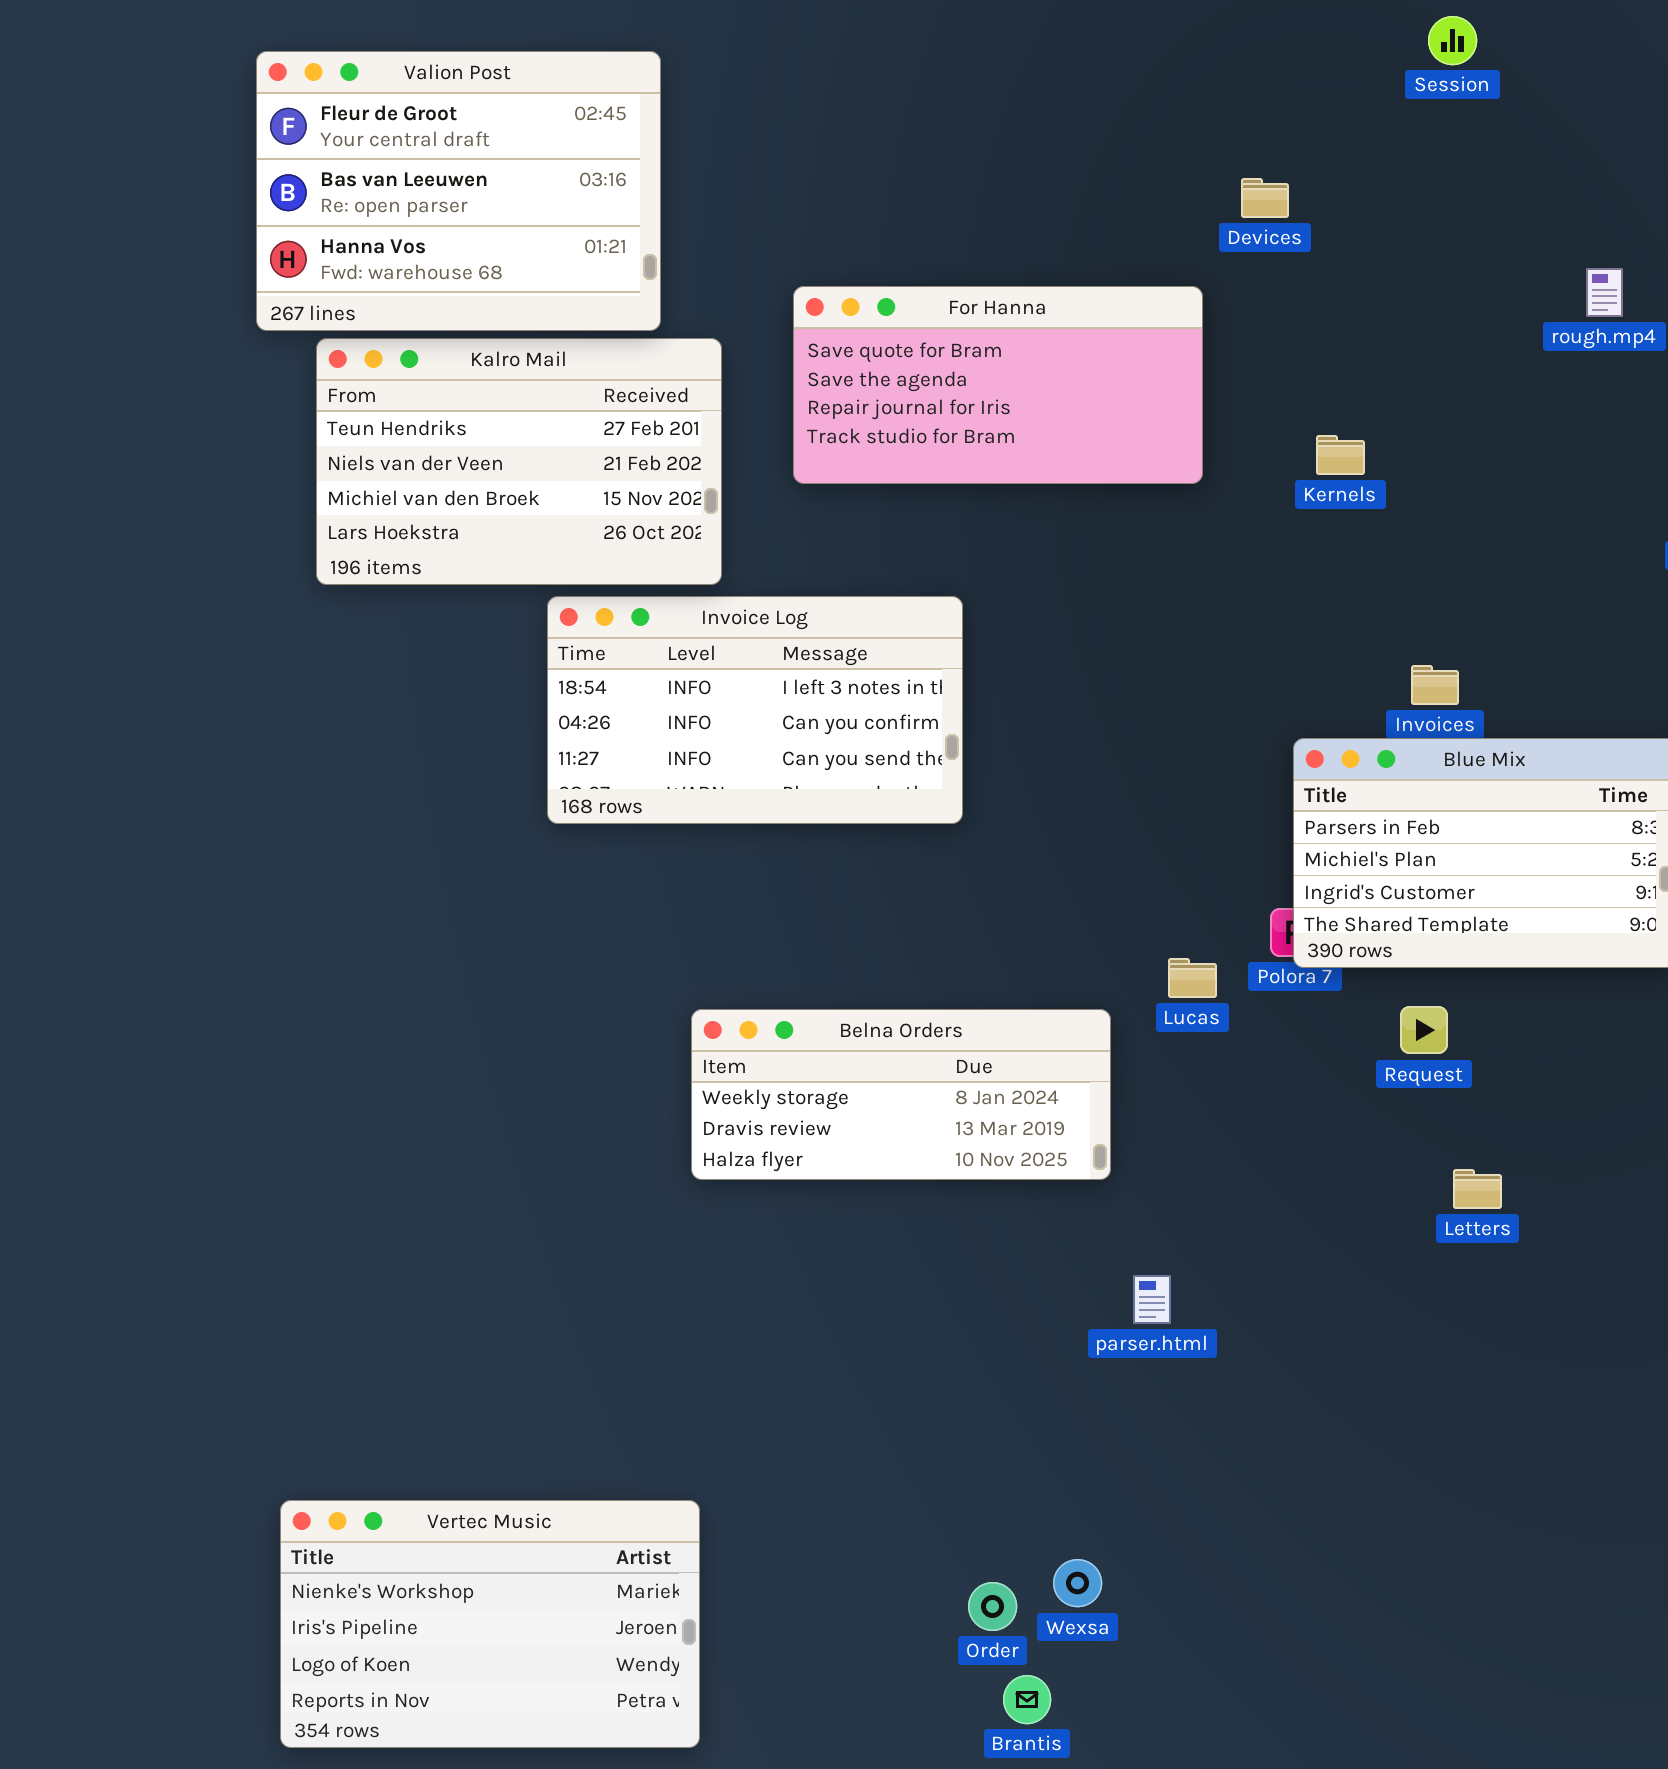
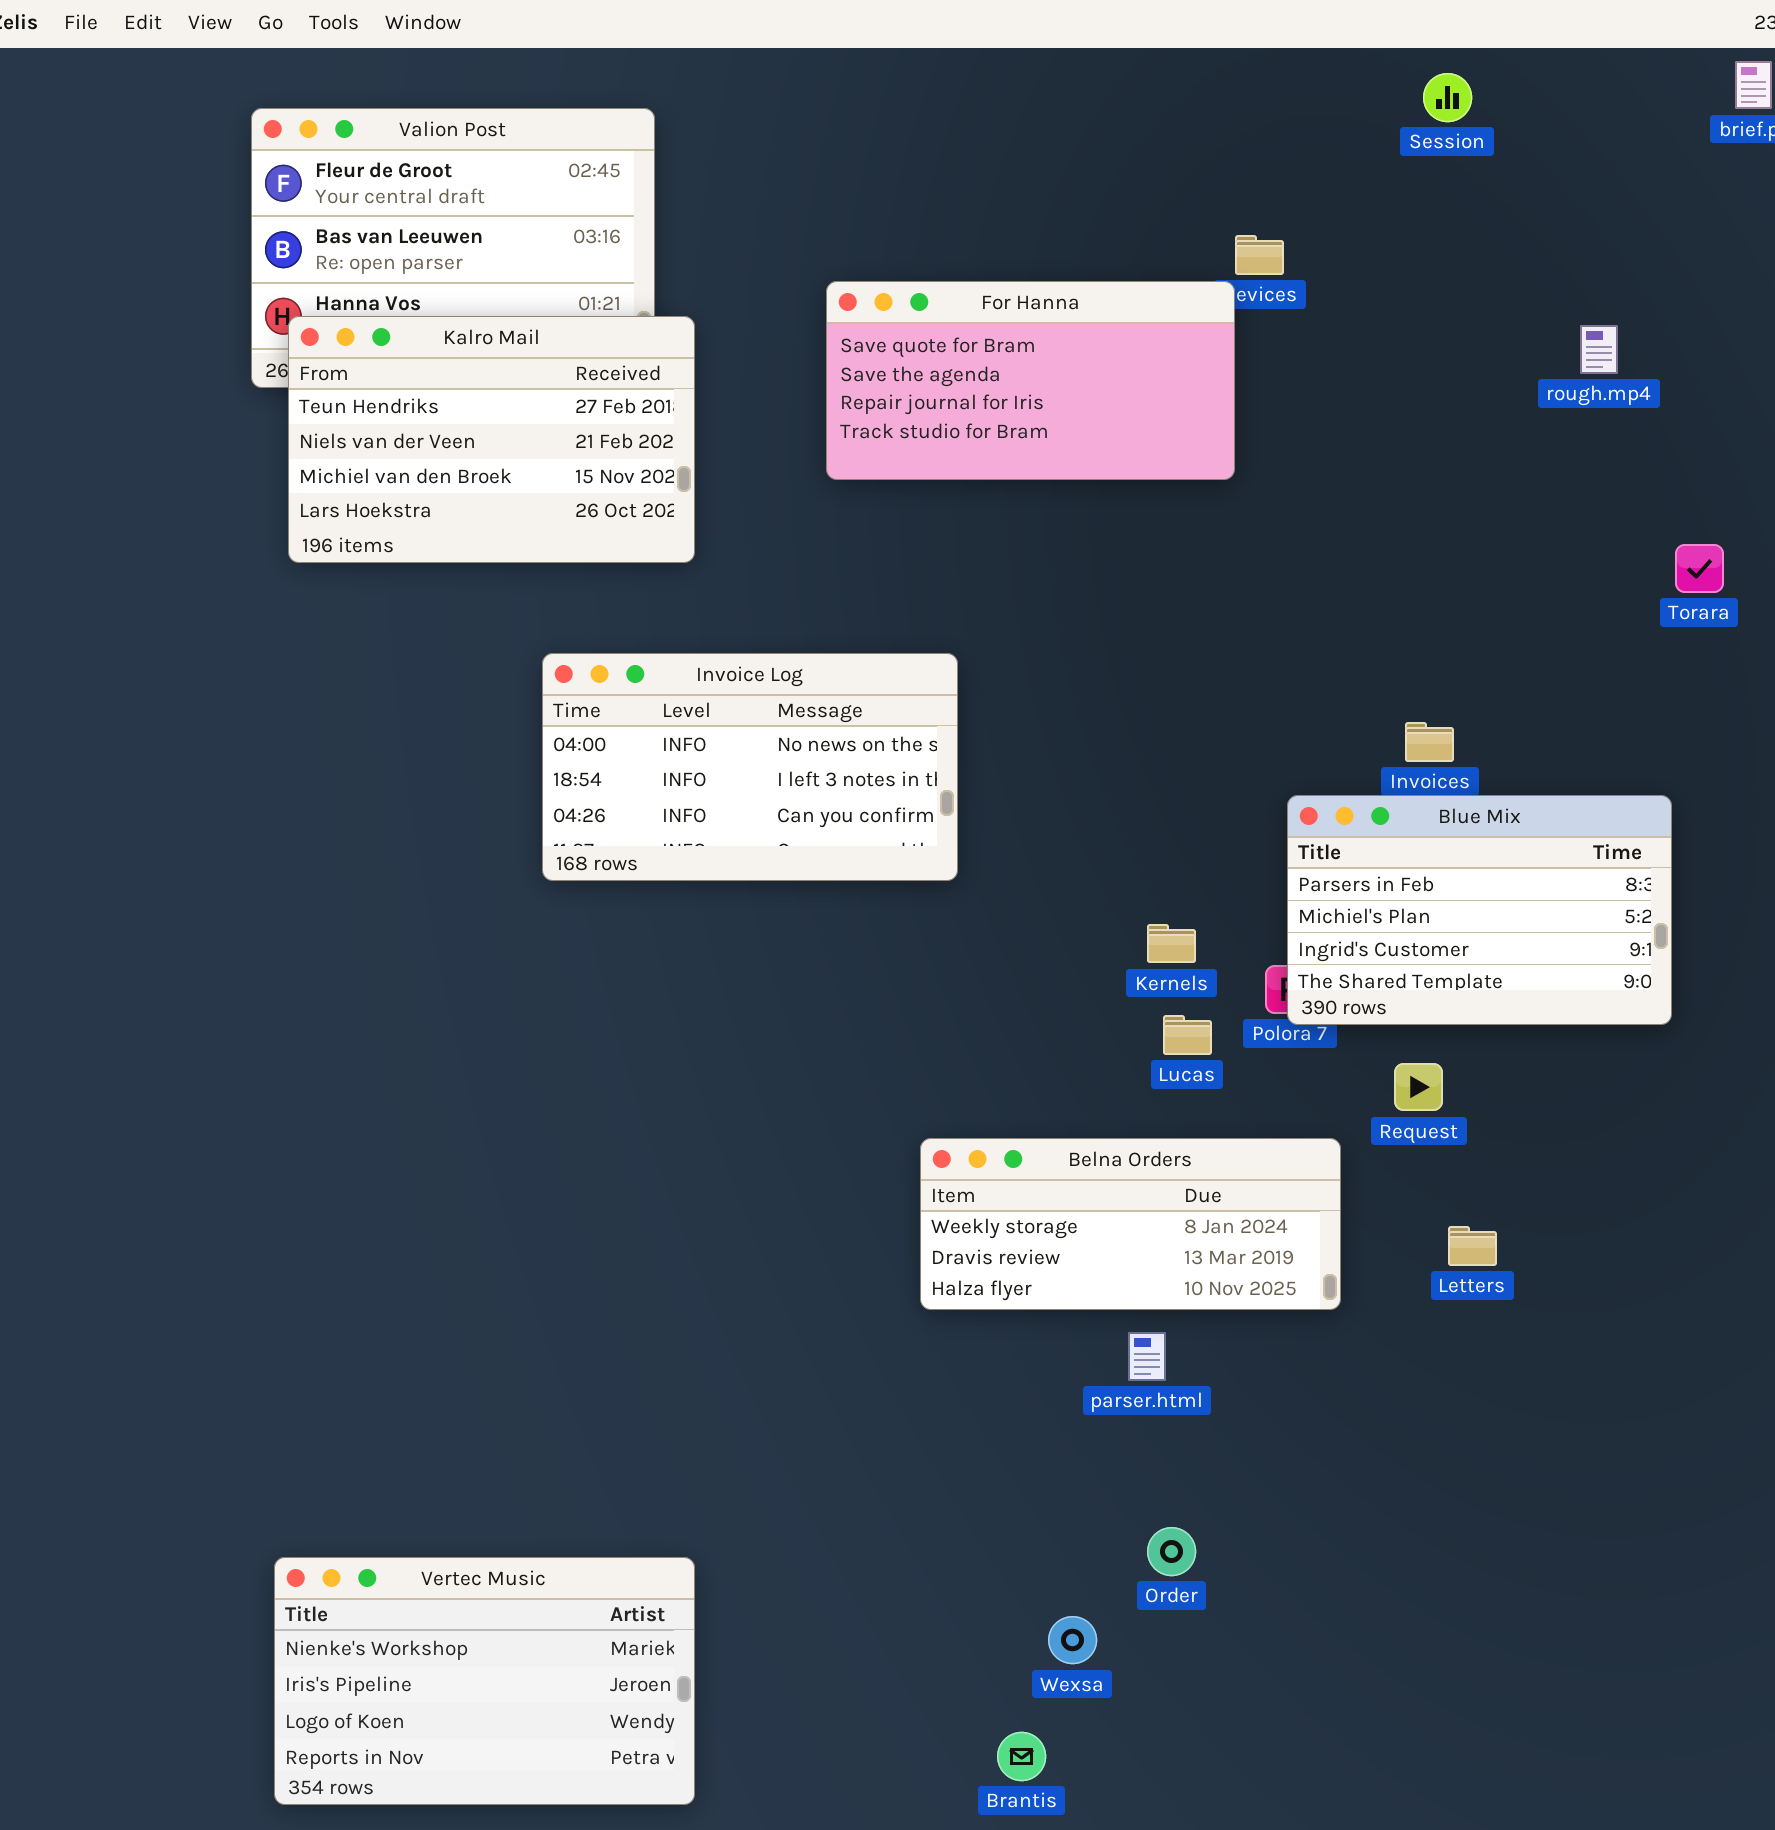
For Hanna: [793,286,1203,484] -> [826,281,1235,480], moved
Kalro Mail: [316,338,722,585] -> [288,316,695,563], moved
Kernels: [1316,435,1365,475] -> [1147,924,1196,963], moved
Invoice Log: [547,596,963,824] -> [542,653,958,881], scrolled up 1 row
Belna Orders: [691,1009,1111,1180] -> [920,1138,1341,1310], moved
Order: [968,1582,1017,1631] -> [1147,1527,1196,1576], moved

